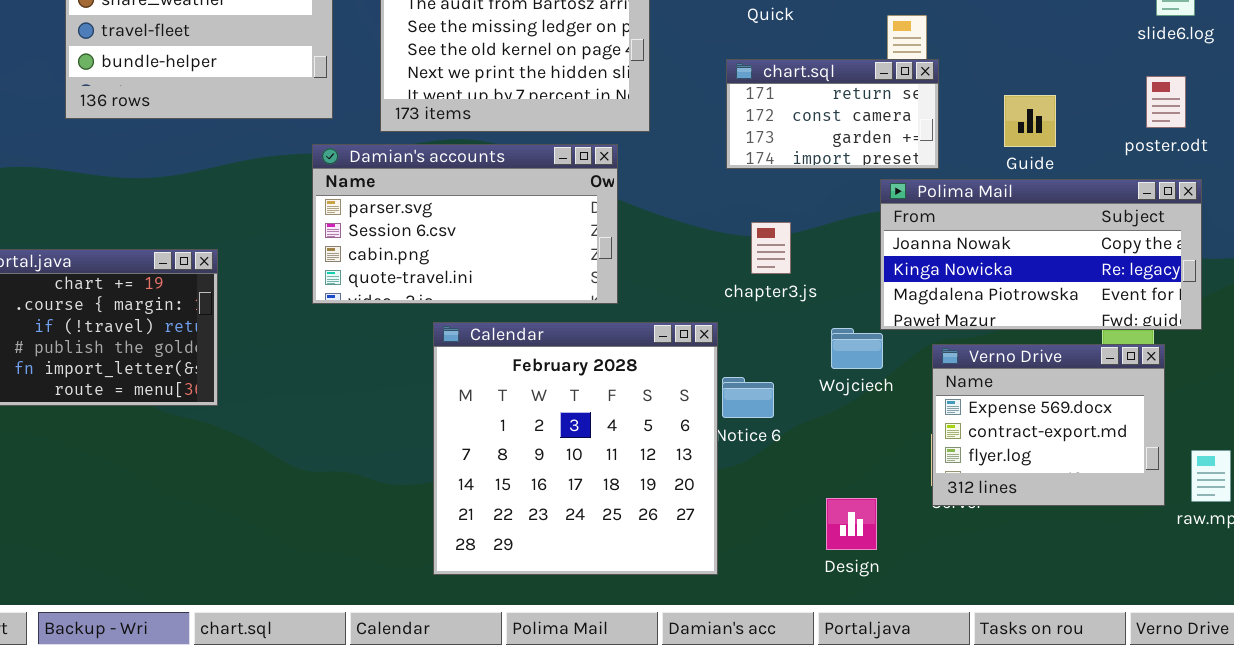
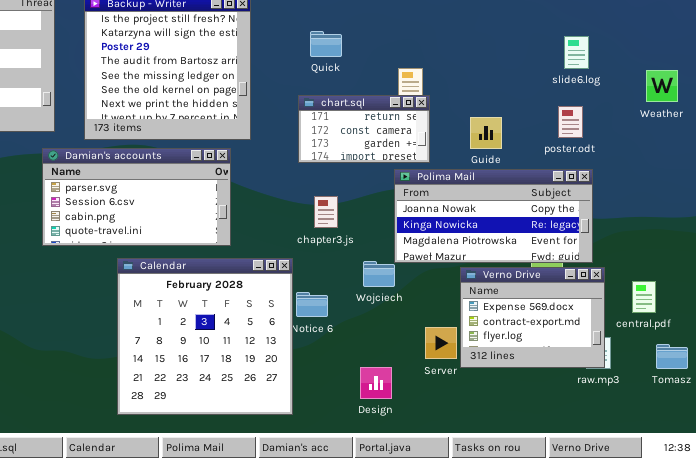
Verno Drive: [932,344,1165,506] -> [460,267,605,368], moved

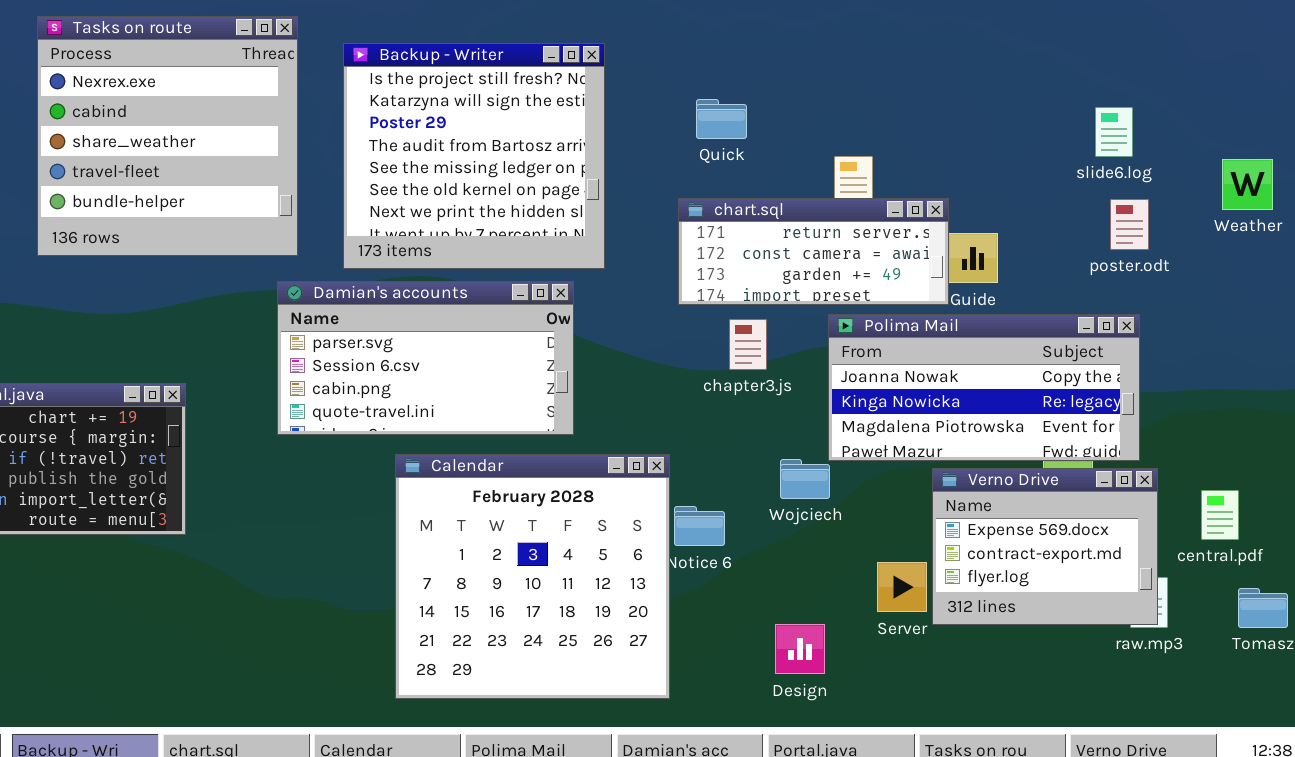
chart.sql: [298,95,430,163] -> [678,198,949,305], resized
poster.odt: [558,106,583,138] -> [1110,199,1149,250], moved
chapter3.js: [314,196,338,228] -> [729,319,767,370], moved

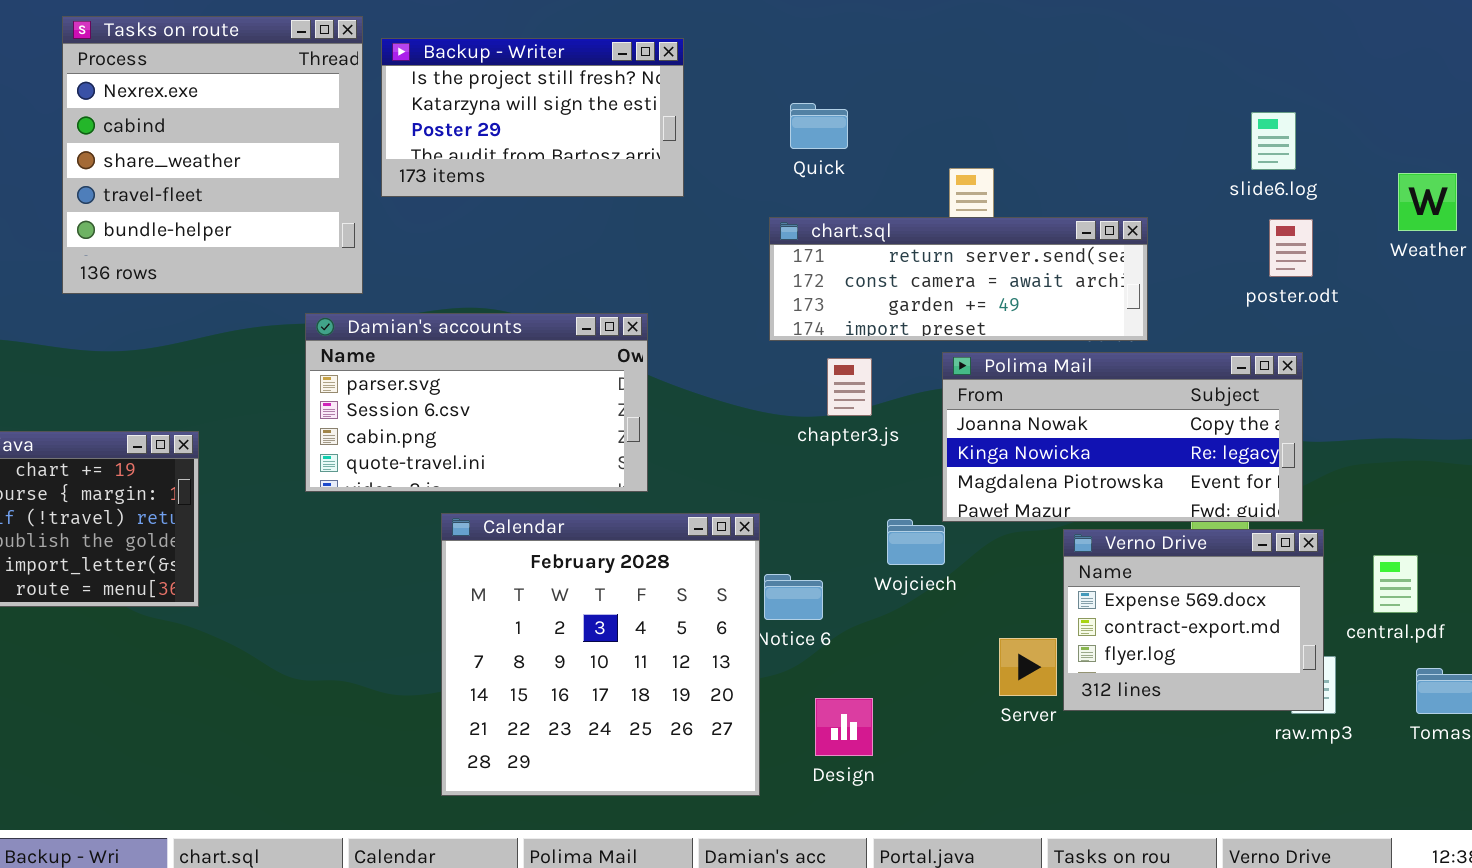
Tasks on route: [37,16,298,256] -> [62,16,363,294], moved
Backup - Writer: [343,43,605,269] -> [381,38,684,197], resized
chart.sql: [678,198,949,305] -> [769,217,1148,341], resized
Design: [775,624,825,674] -> [815,698,873,756], moved

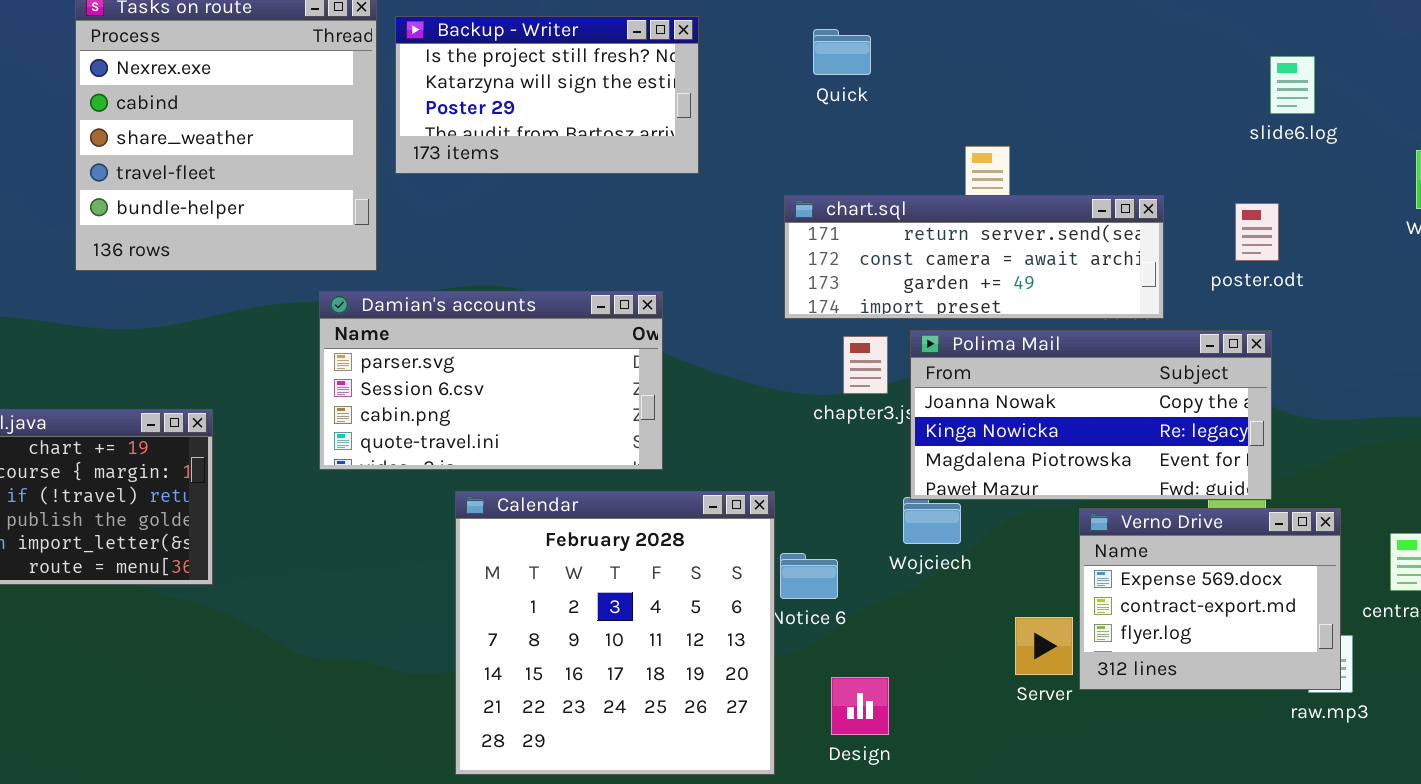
Quick: [790,103,848,149] -> [813,29,871,75], moved
slide6.log: [1251,112,1296,170] -> [1270,56,1315,114], moved
poster.odt: [1269,219,1313,277] -> [1235,203,1279,261], moved
Polima Mail: [942,352,1303,522] -> [910,330,1272,500], moved

